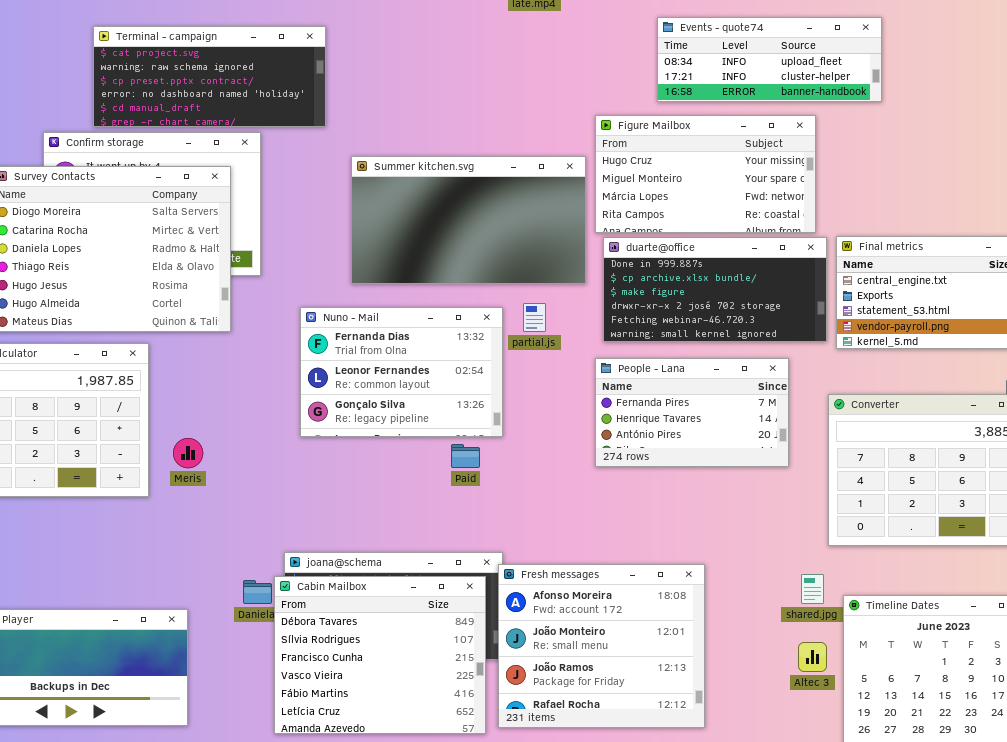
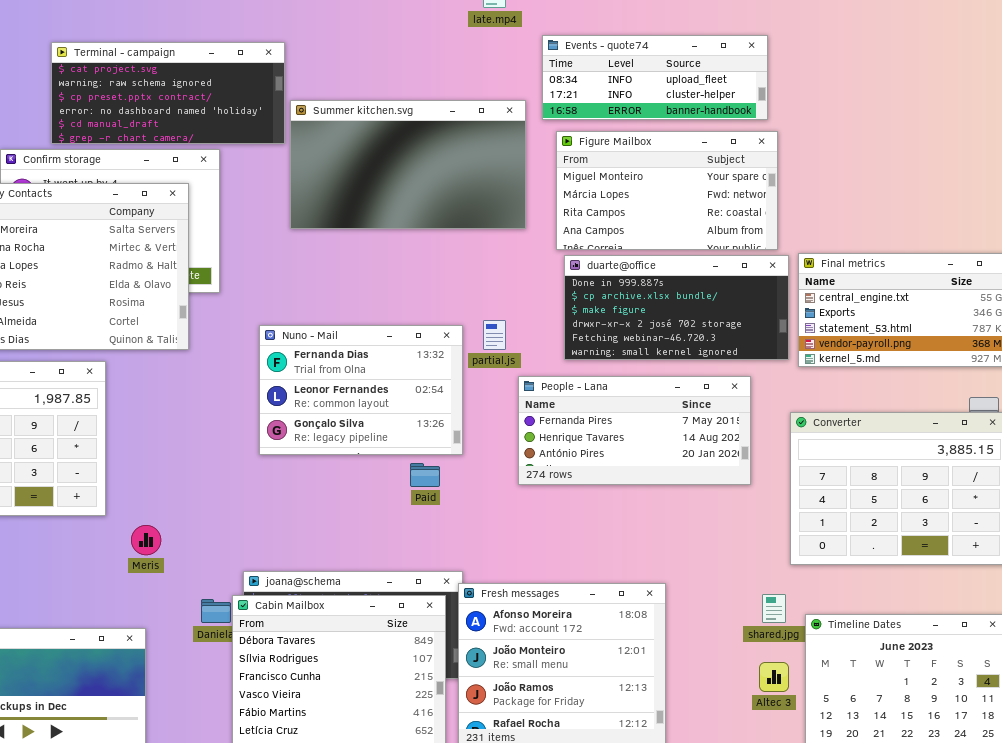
Events - quote74: [657,17,882,102] -> [542,35,768,120], moved
Figure Mailbox: [595,115,816,233] -> [556,131,778,250], scrolled down 1 row
Summer kitchen.svg: [351,156,586,284] -> [290,100,526,229], moved
People - Lana: [595,358,789,467] -> [518,376,751,485], resized
Meris: [173,438,203,468] -> [131,525,161,555], moved

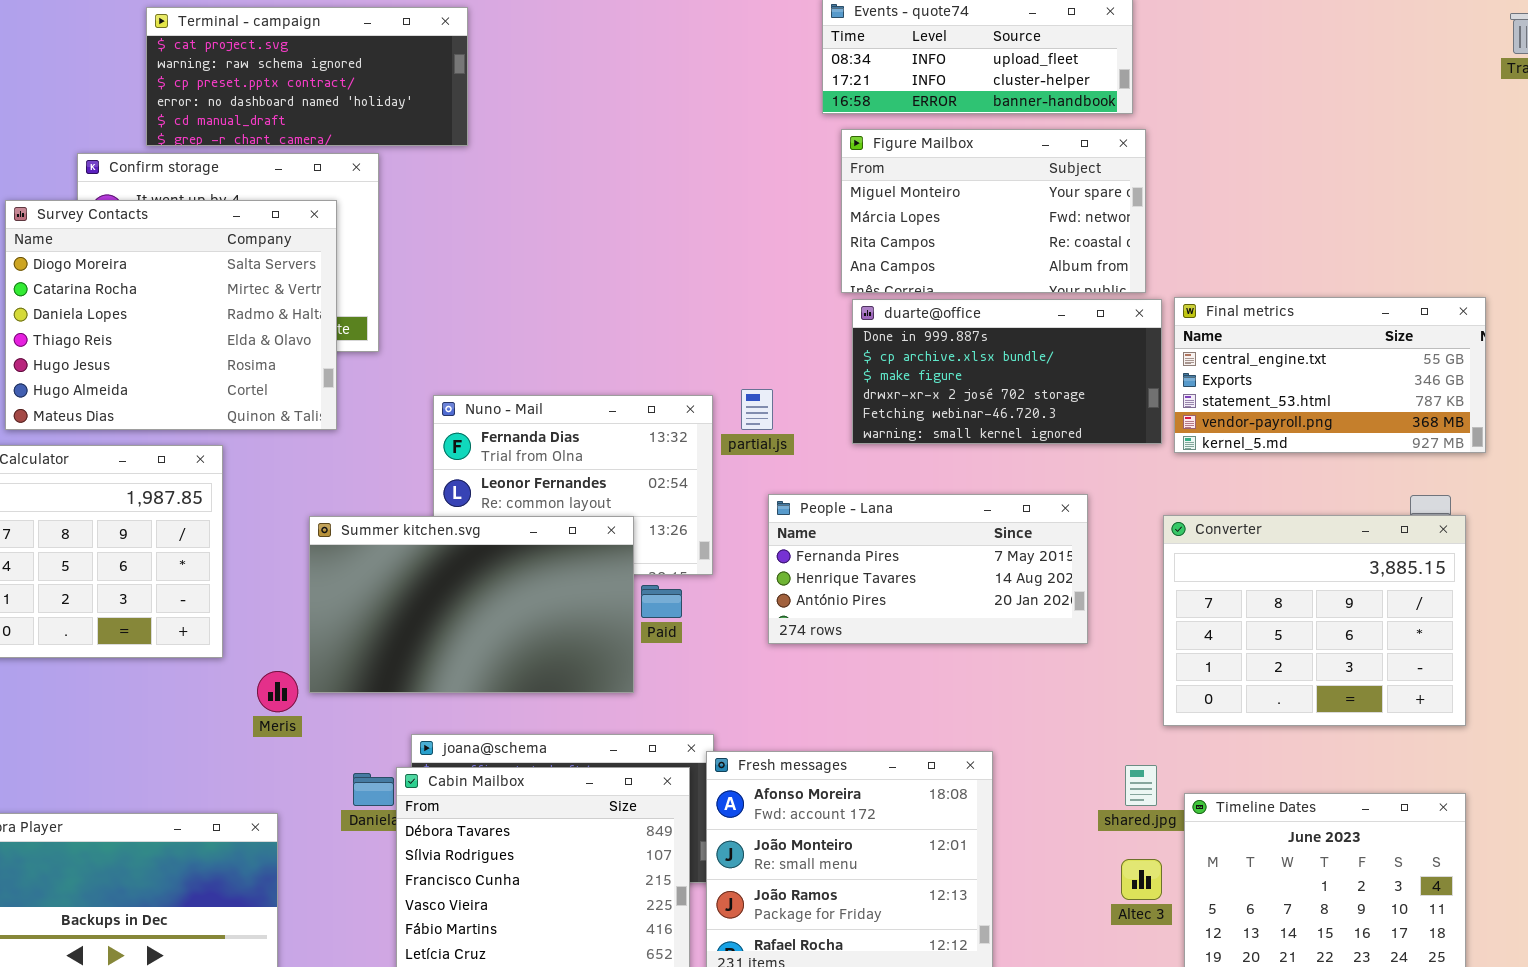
Summer kitchen.svg: [290,100,526,229] -> [309,516,634,693], moved
People - Lana: [518,376,751,485] -> [768,494,1088,644], moved

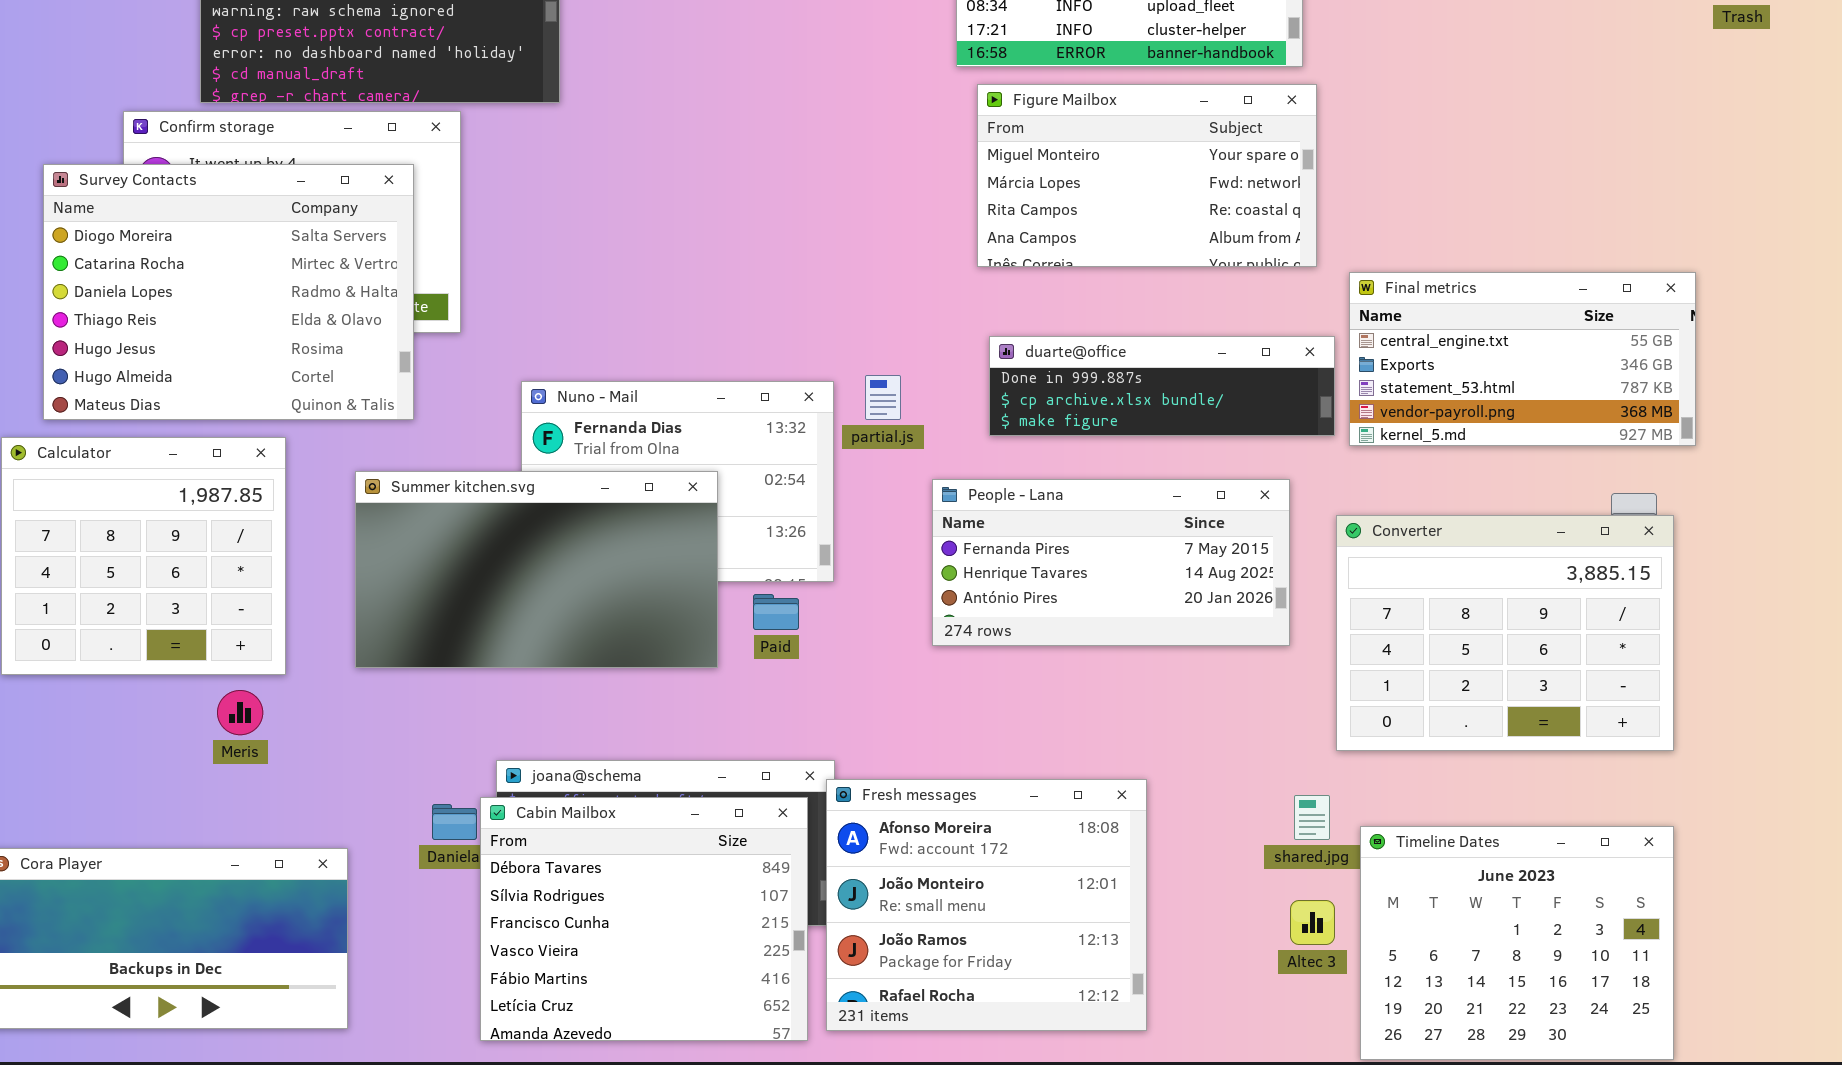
duarte@office: [852,299,1162,444] -> [989,336,1335,436], resized
People - Lana: [768,494,1088,644] -> [932,479,1290,646], moved
Summer kitchen.svg: [309,516,634,693] -> [355,471,718,668], moved
Meris: [257,671,298,712] -> [217,690,263,735], moved

